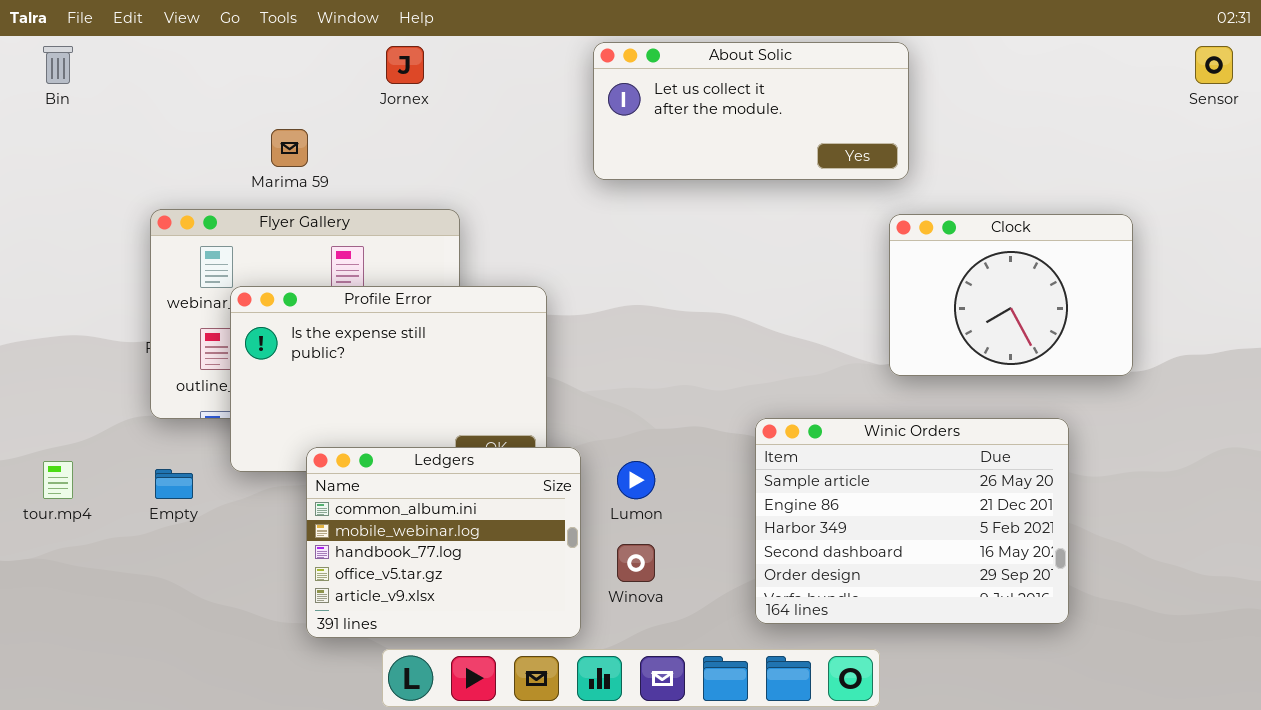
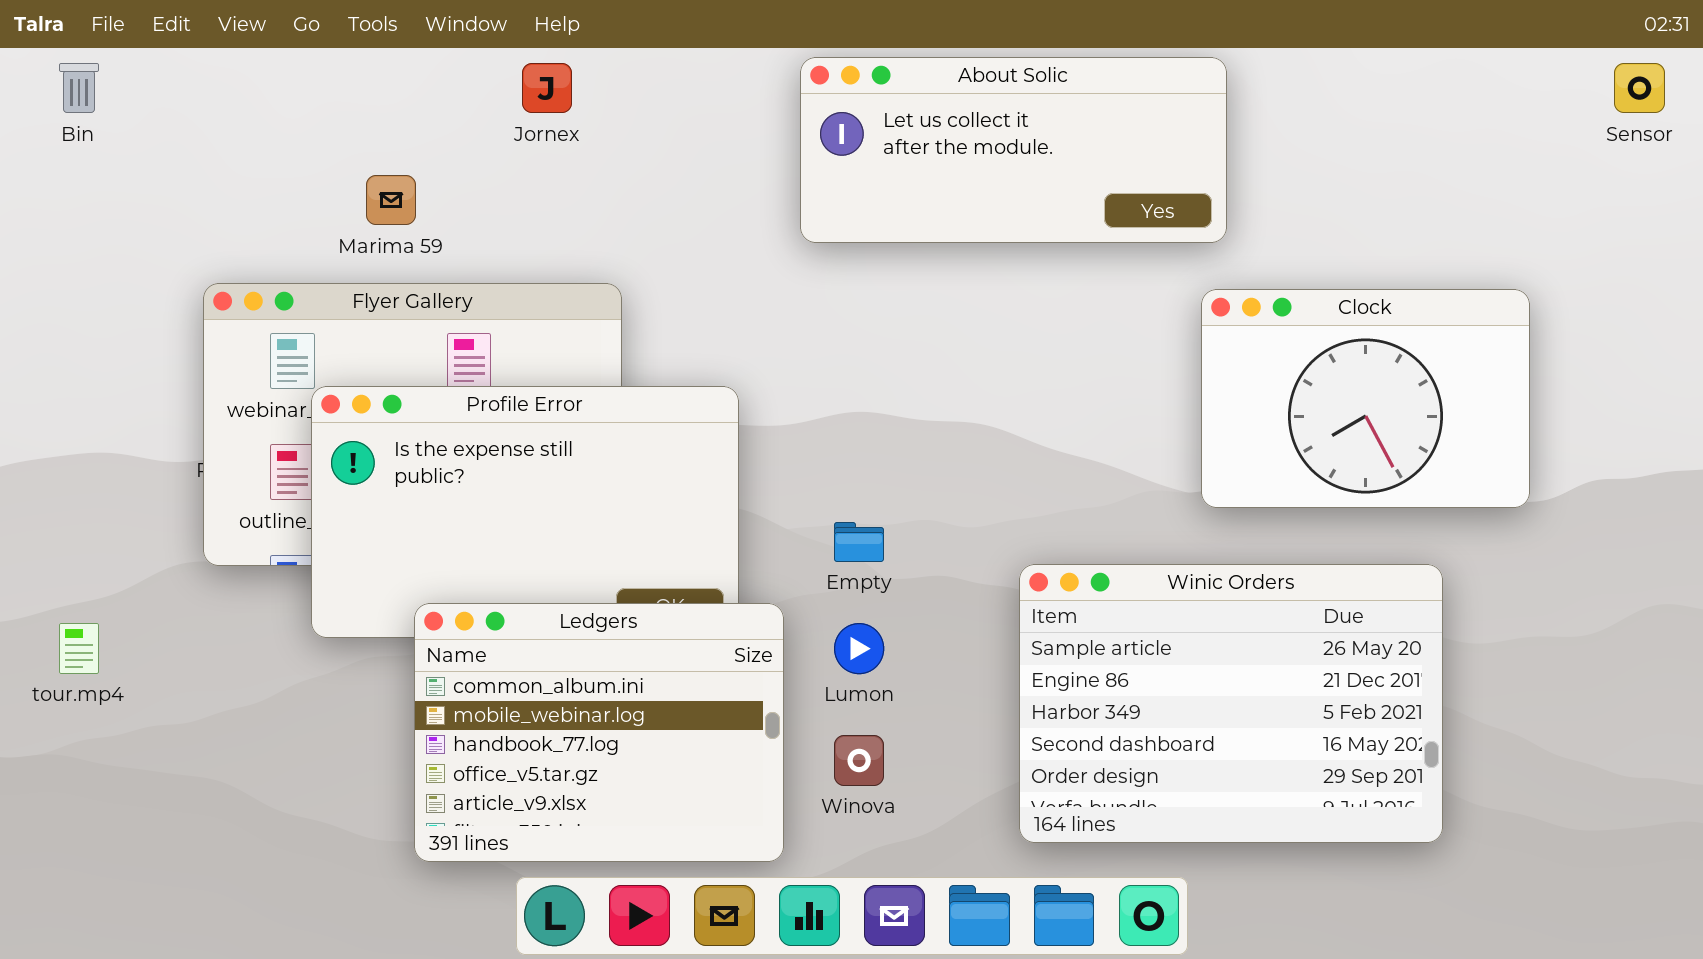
Empty: [155,469,193,499] -> [834,522,884,562], moved

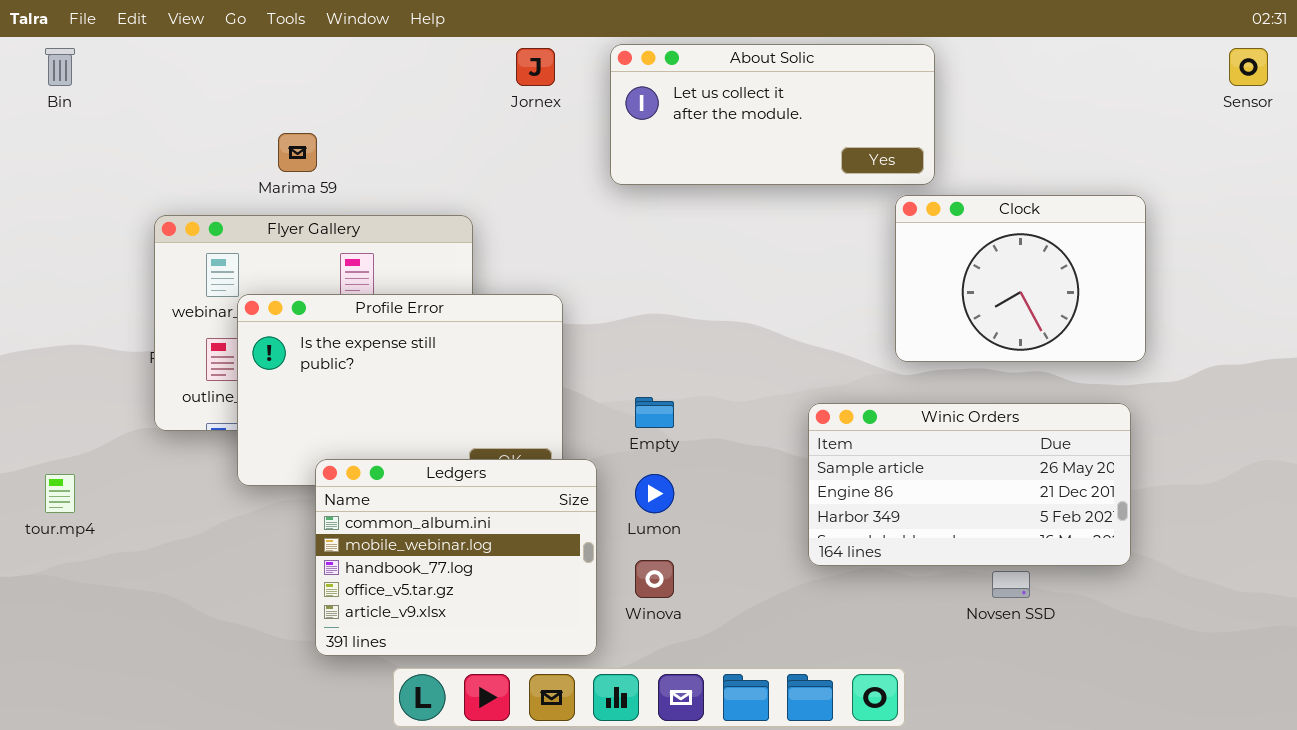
Jornex: [522,63,572,113] -> [516,48,555,86], moved
Clock: [1201,289,1530,508] -> [895,195,1146,362], moved
Winic Orders: [1019,564,1443,843] -> [808,403,1131,566], moved, resized

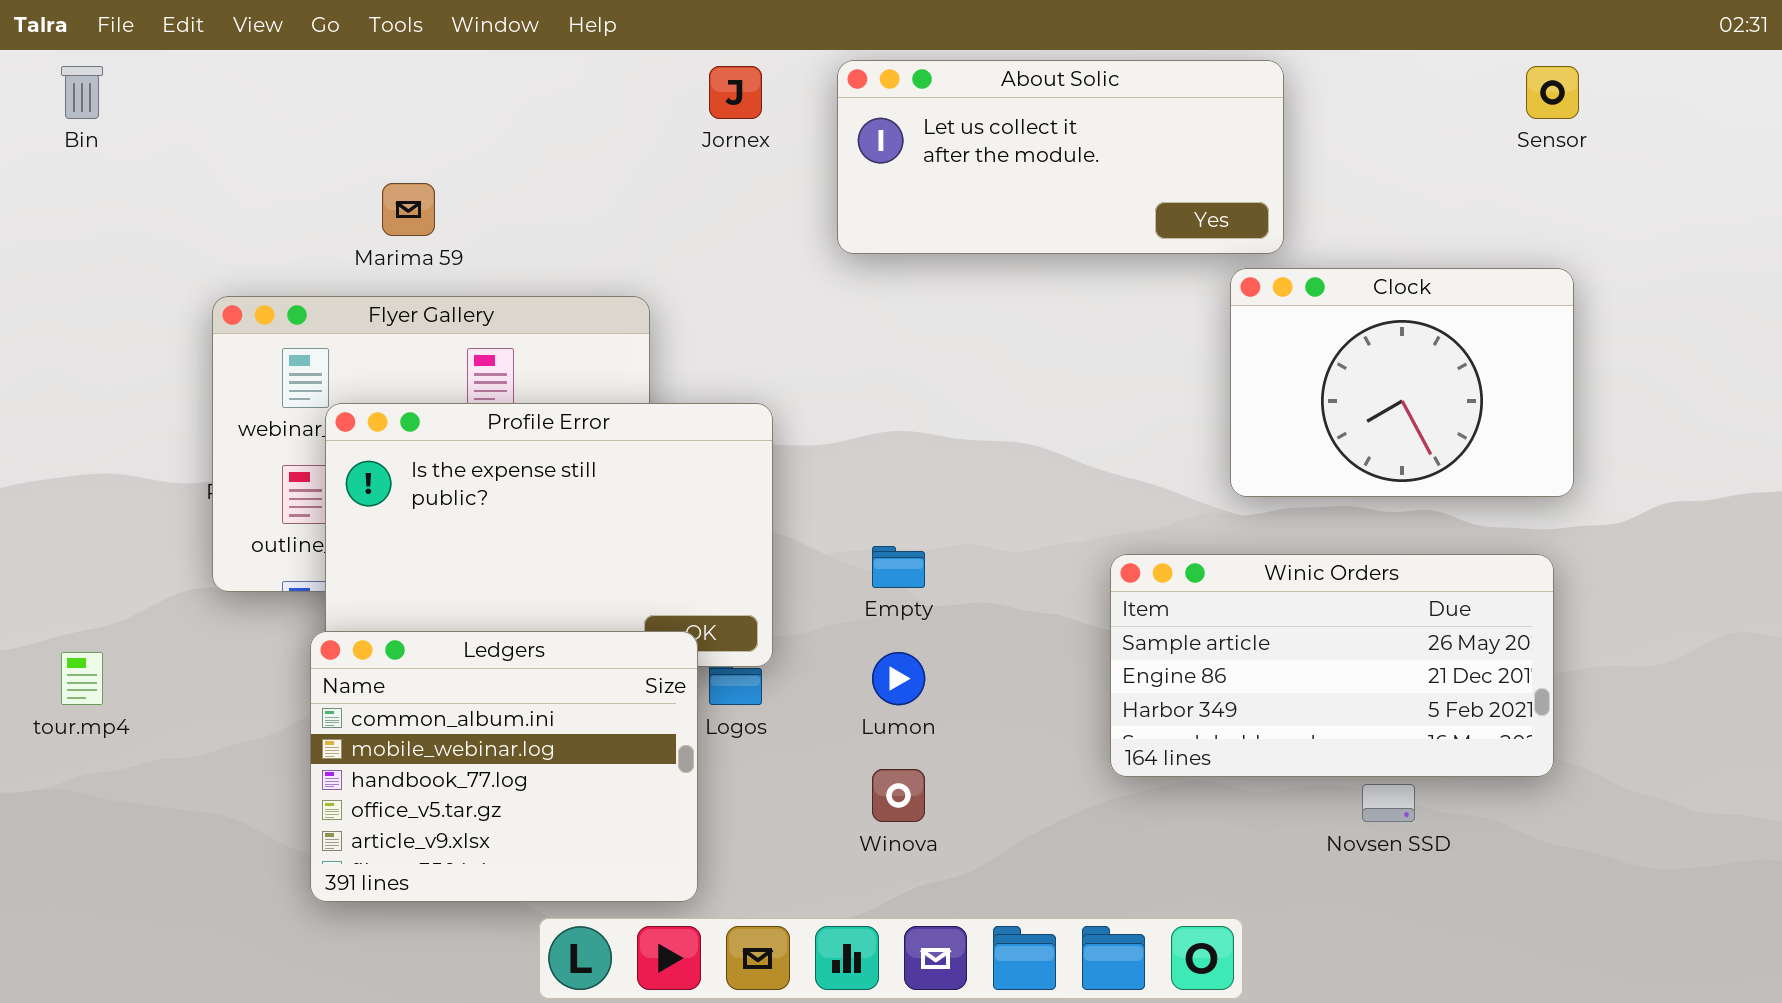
Sensor: [1229,48,1268,86] -> [1526,66,1579,119], moved
Ledgers: [315,459,597,656] -> [310,631,698,902], moved

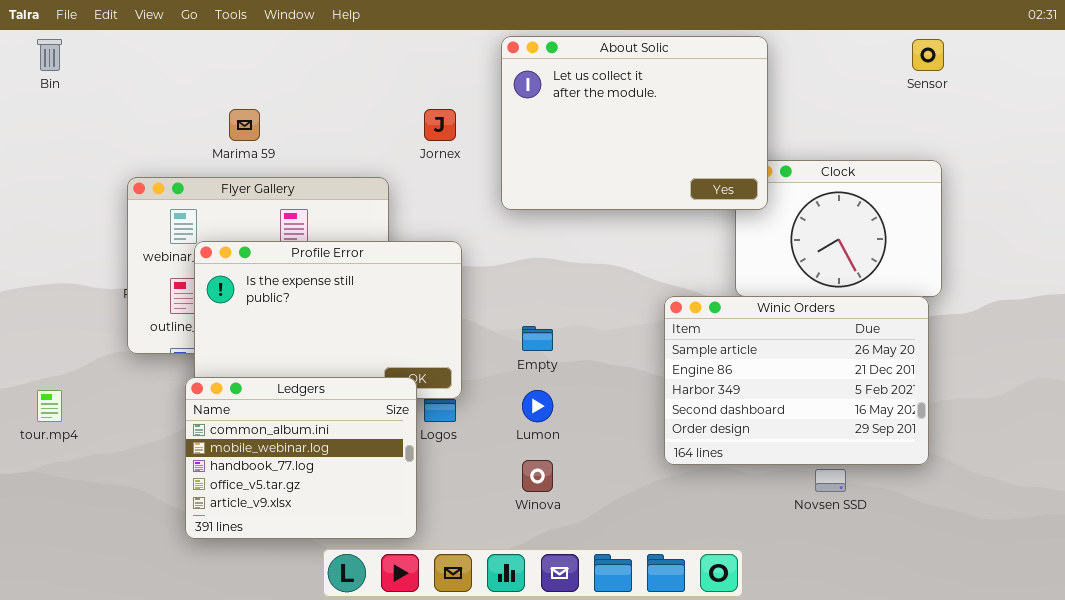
About Solic: [837,60,1284,254] -> [501,36,768,210], resized
Jornex: [709,66,762,119] -> [424,109,456,141], moved
Winic Orders: [1110,554,1554,777] -> [664,296,929,465], resized

